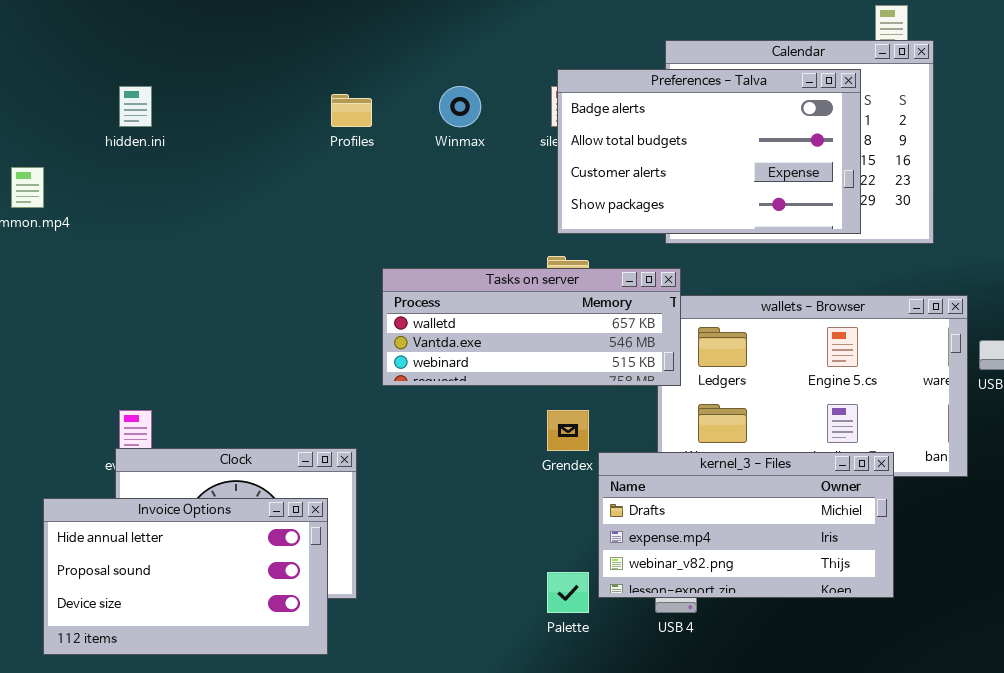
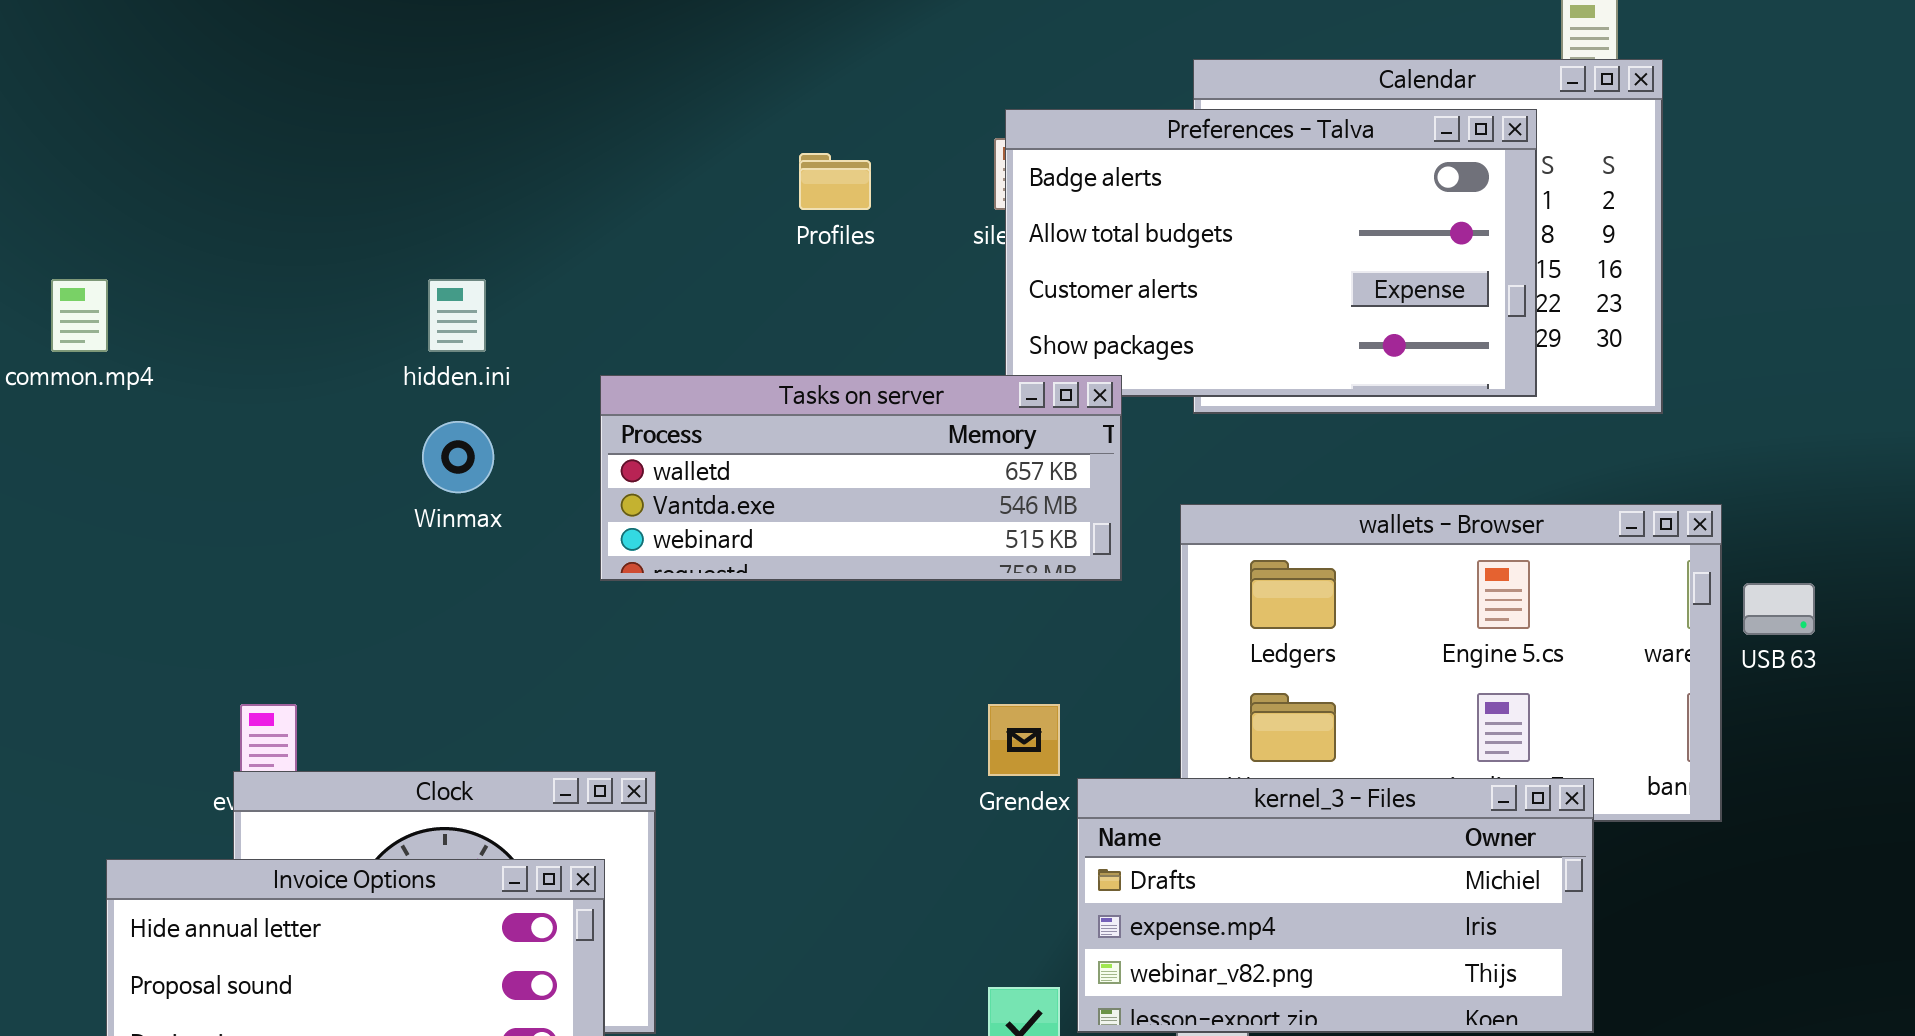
hidden.ini: [119,86,152,127] -> [428,279,486,352], moved
Winmax: [439,86,481,127] -> [422,421,494,493], moved
Profiles: [331,94,372,127] -> [799,153,871,210], moved
Tasks on server: [382,268,681,386] -> [600,375,1122,581], moved

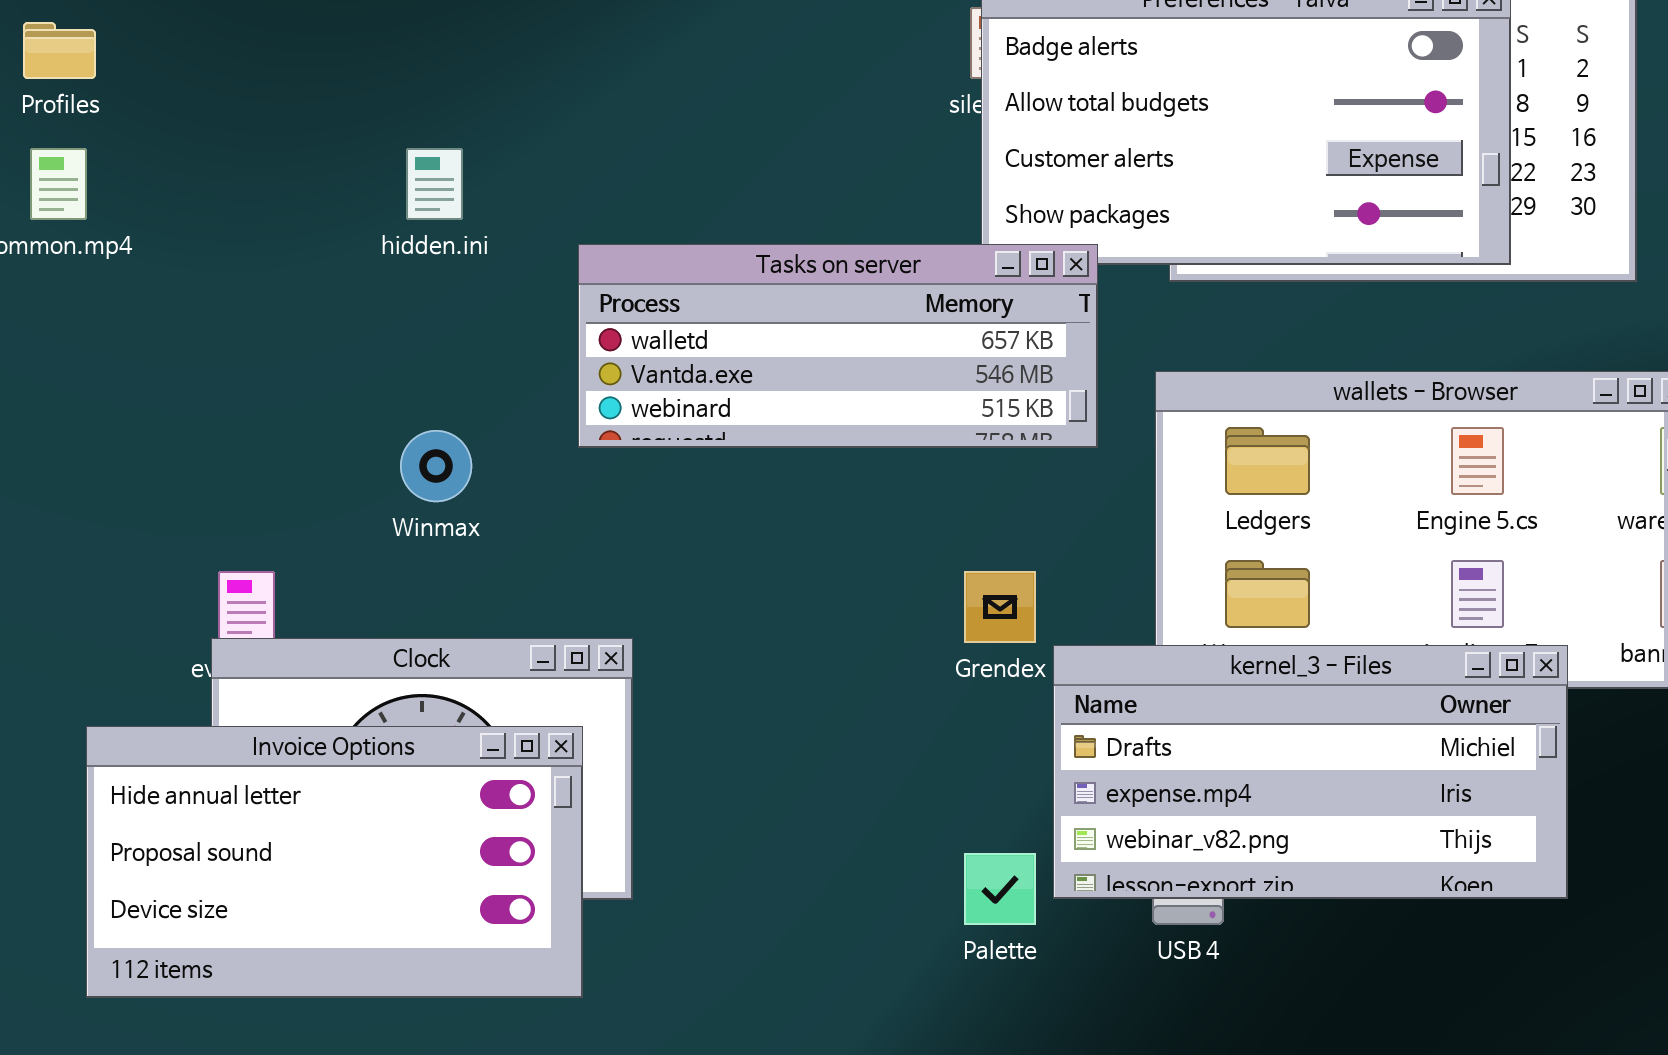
Profiles: [799,153,871,210] -> [23,22,96,79], moved
Winmax: [422,421,494,493] -> [400,430,472,502], moved

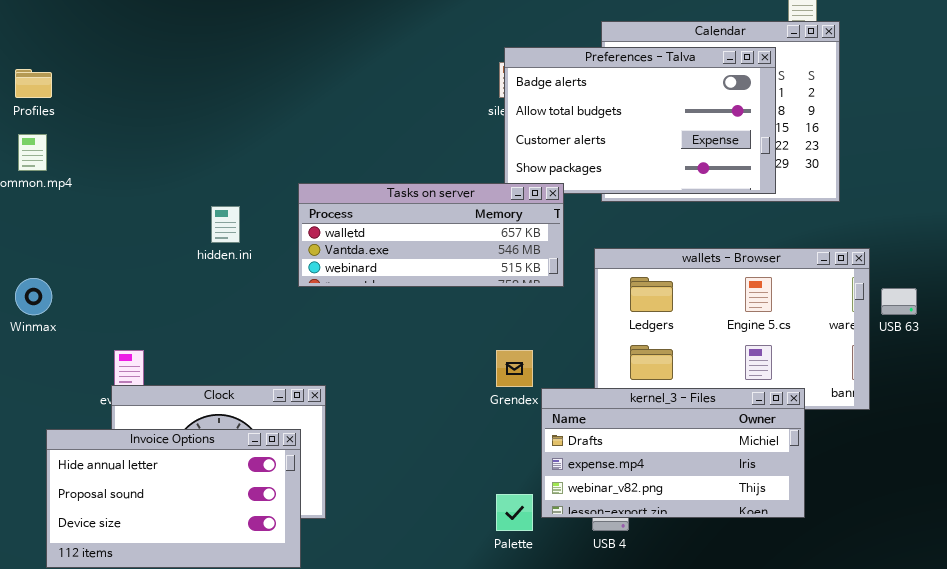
hidden.ini: [406,148,463,220] -> [211,206,240,243], moved
Winmax: [400,430,472,502] -> [15,278,52,315], moved

